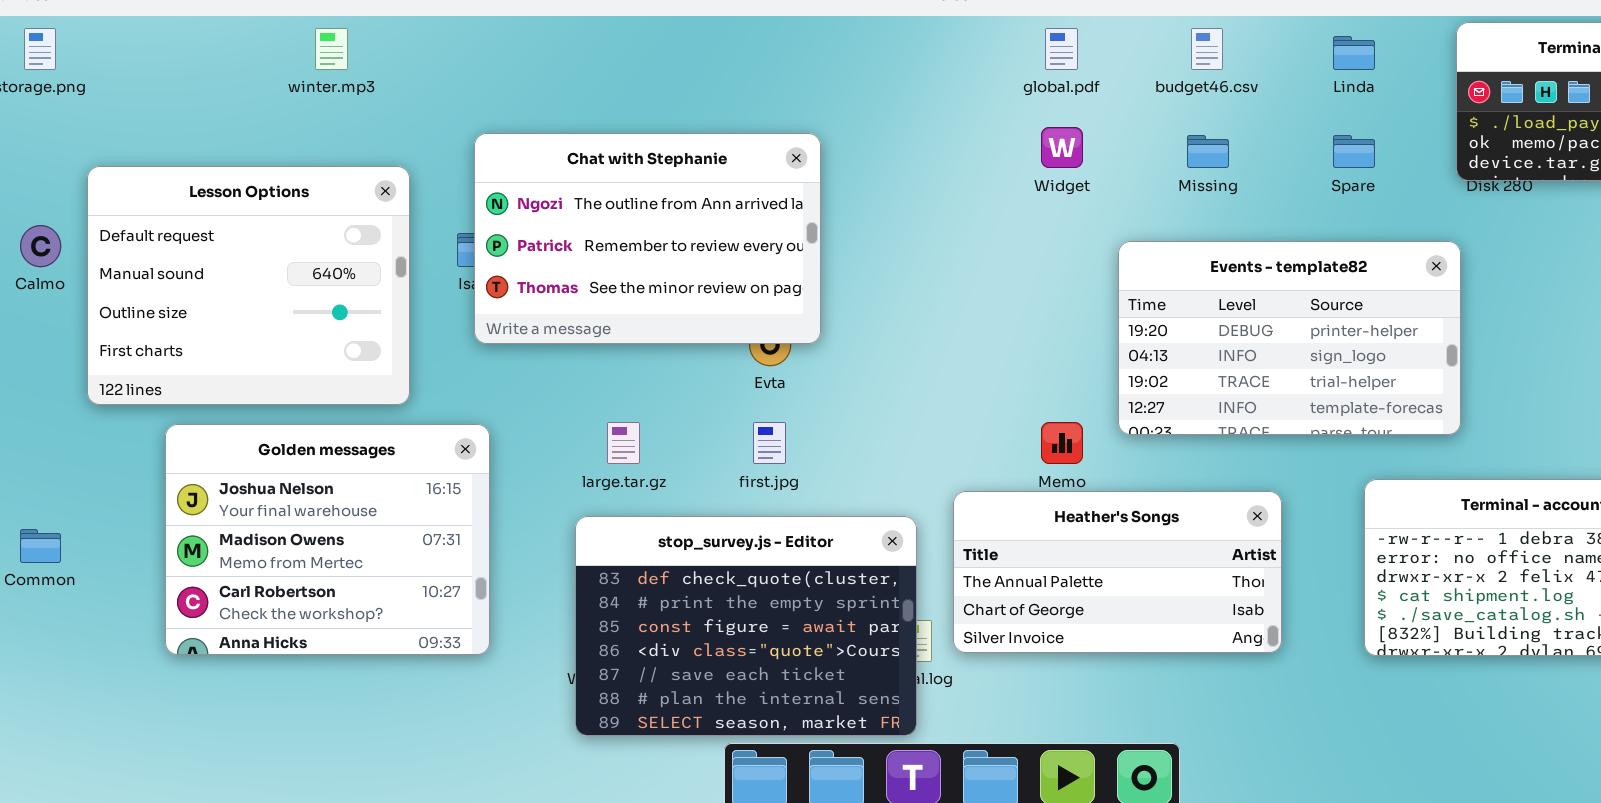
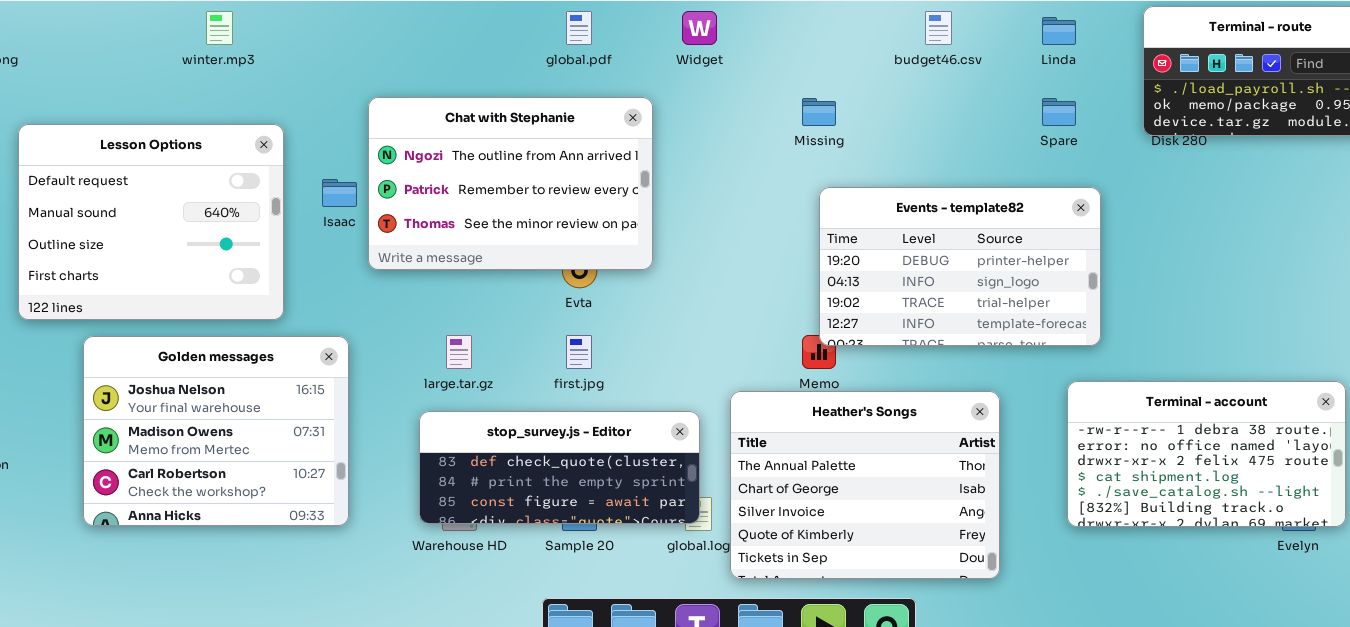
global.pdf: [1045,28,1078,70] -> [566,11,592,45], moved
Widget: [1041,127,1083,168] -> [682,11,717,45], moved
Chat with Stephanie: [474,133,821,344] -> [368,97,653,270], moved
Missing: [1187,135,1229,168] -> [802,98,836,126], moved
Events - template82: [1118,241,1461,435] -> [819,187,1101,346], moved
Heather's Songs: [953,491,1282,653] -> [730,391,1000,579], resized
stop_survey.js - Editor: [575,516,917,736] -> [419,411,700,524], resized

